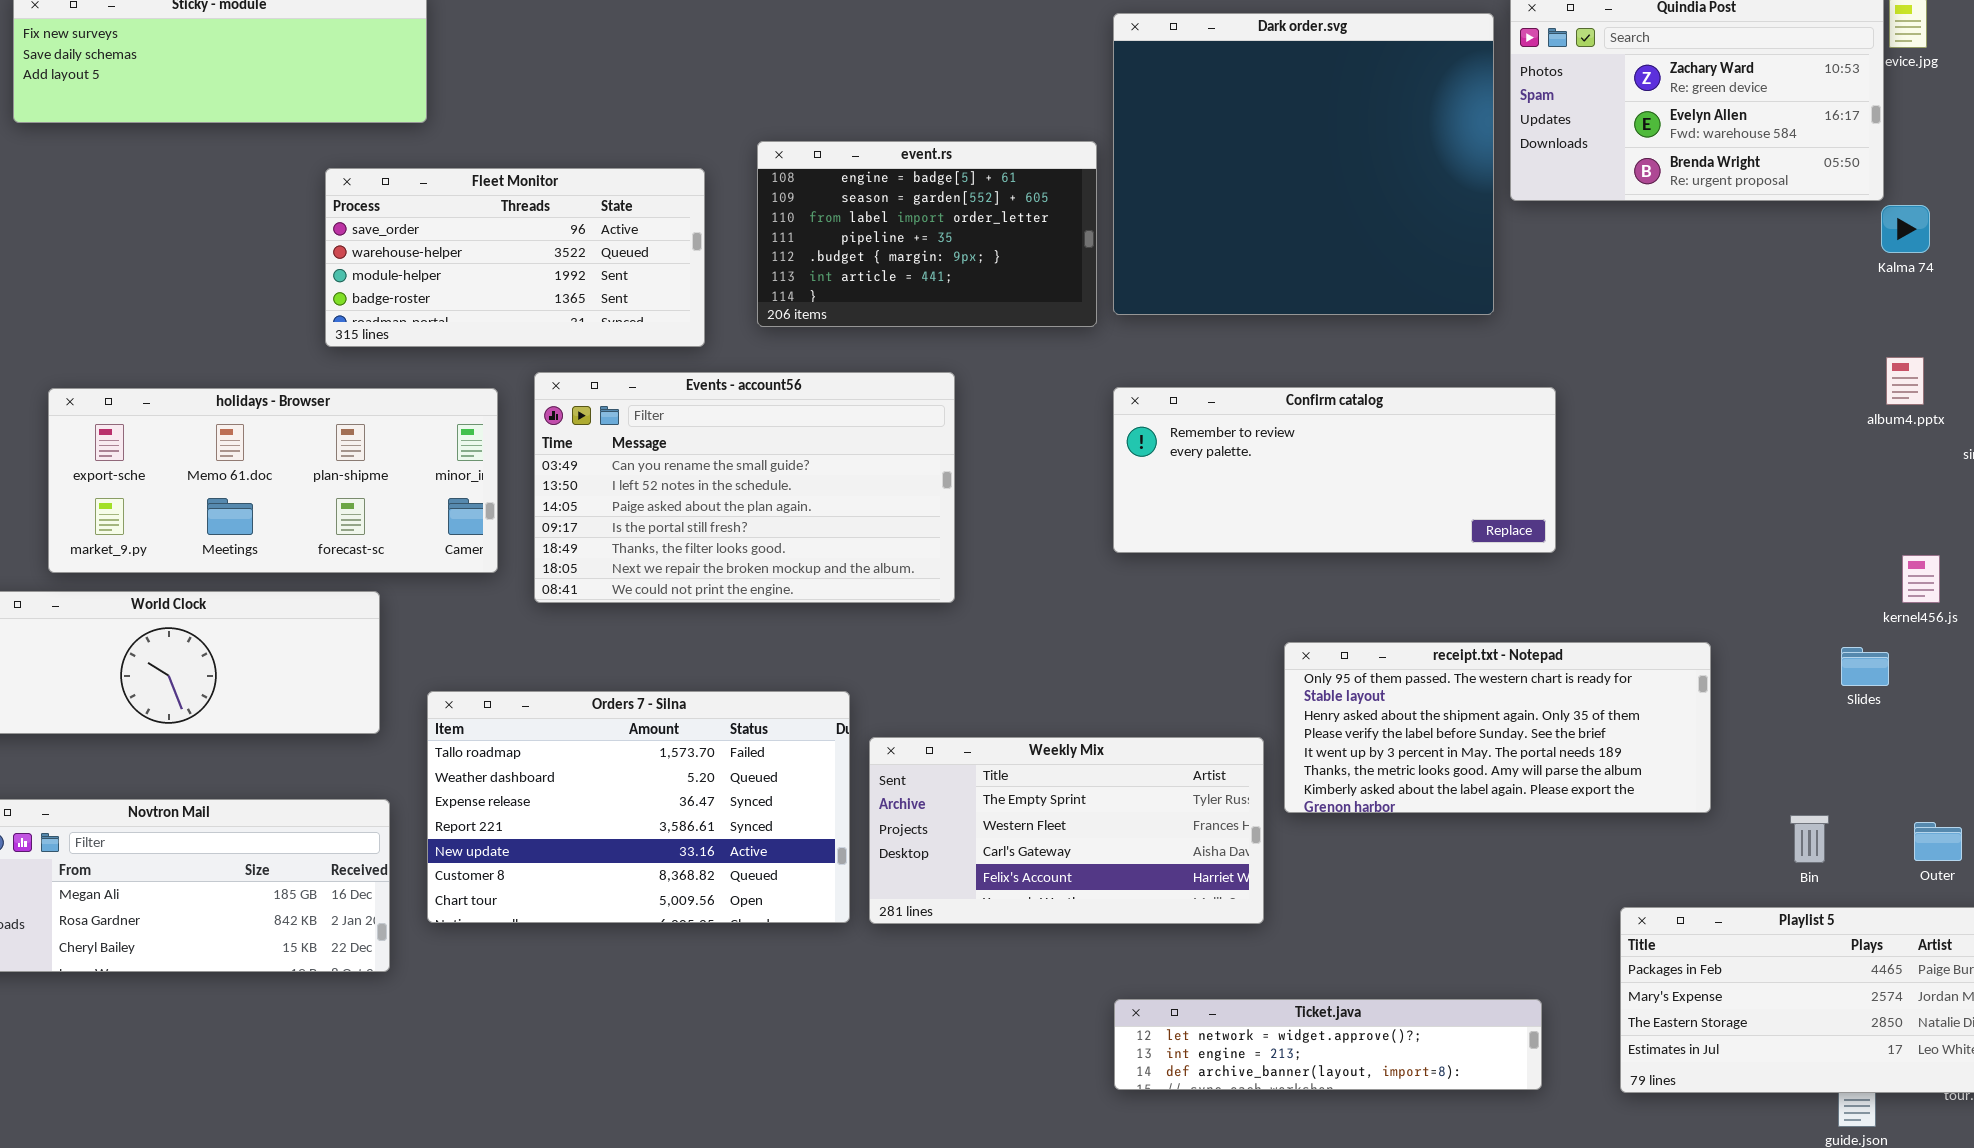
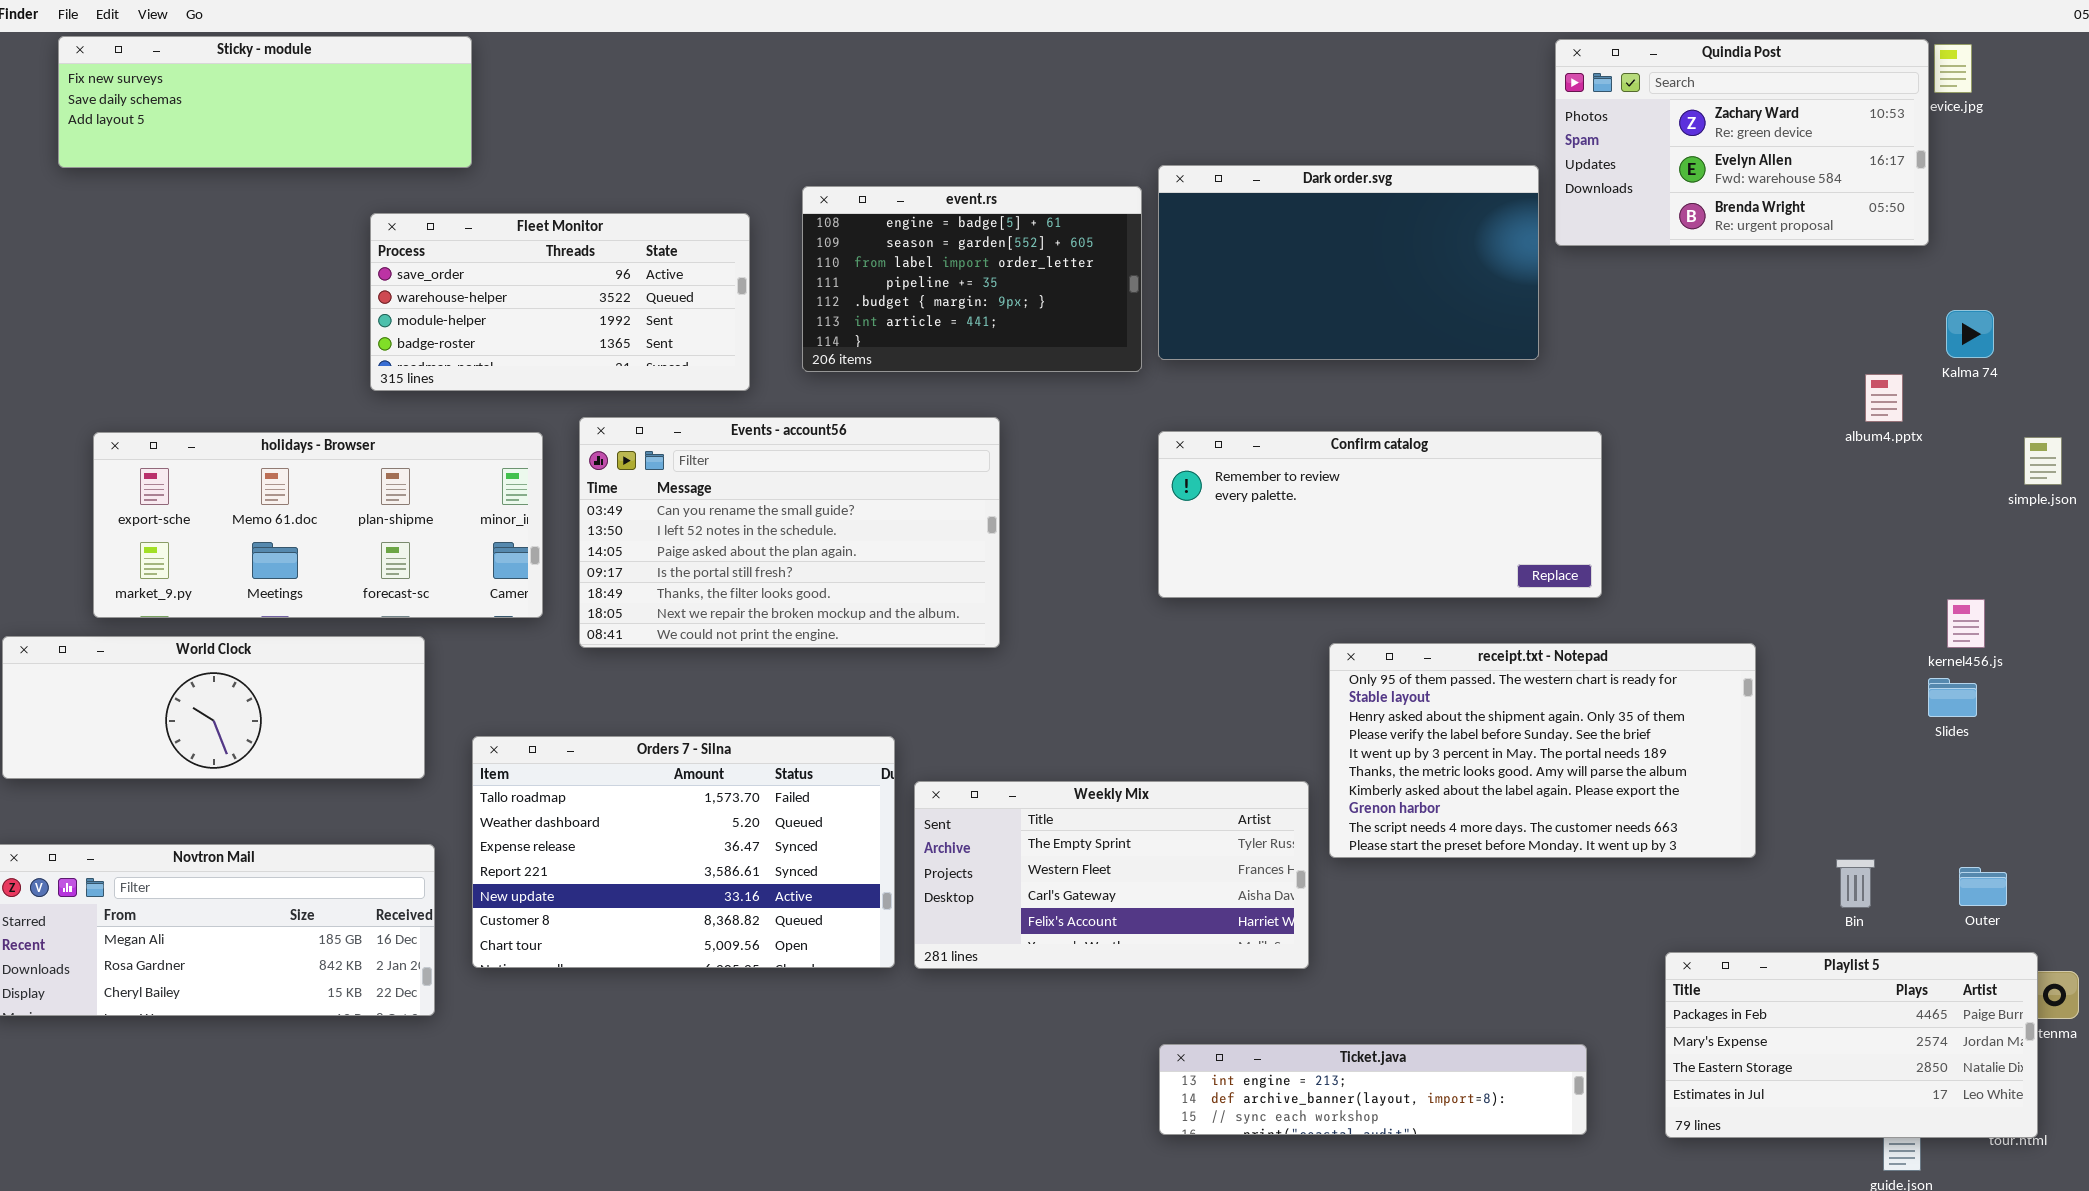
Dark order.svg: [1113,13,1494,315] -> [1158,165,1539,360], resized
Kalma 74: [1881,205,1930,253] -> [1946,310,1994,358], moved
album4.pptx: [1886,357,1924,405] -> [1865,374,1903,422], moved
receipt.txt - Notepad: [1284,642,1711,813] -> [1329,643,1756,858], resized
Slides: [1841,647,1889,686] -> [1928,678,1977,717], moved
Ticket.java: [1114,999,1542,1090] -> [1159,1044,1587,1135], scrolled down 1 row

